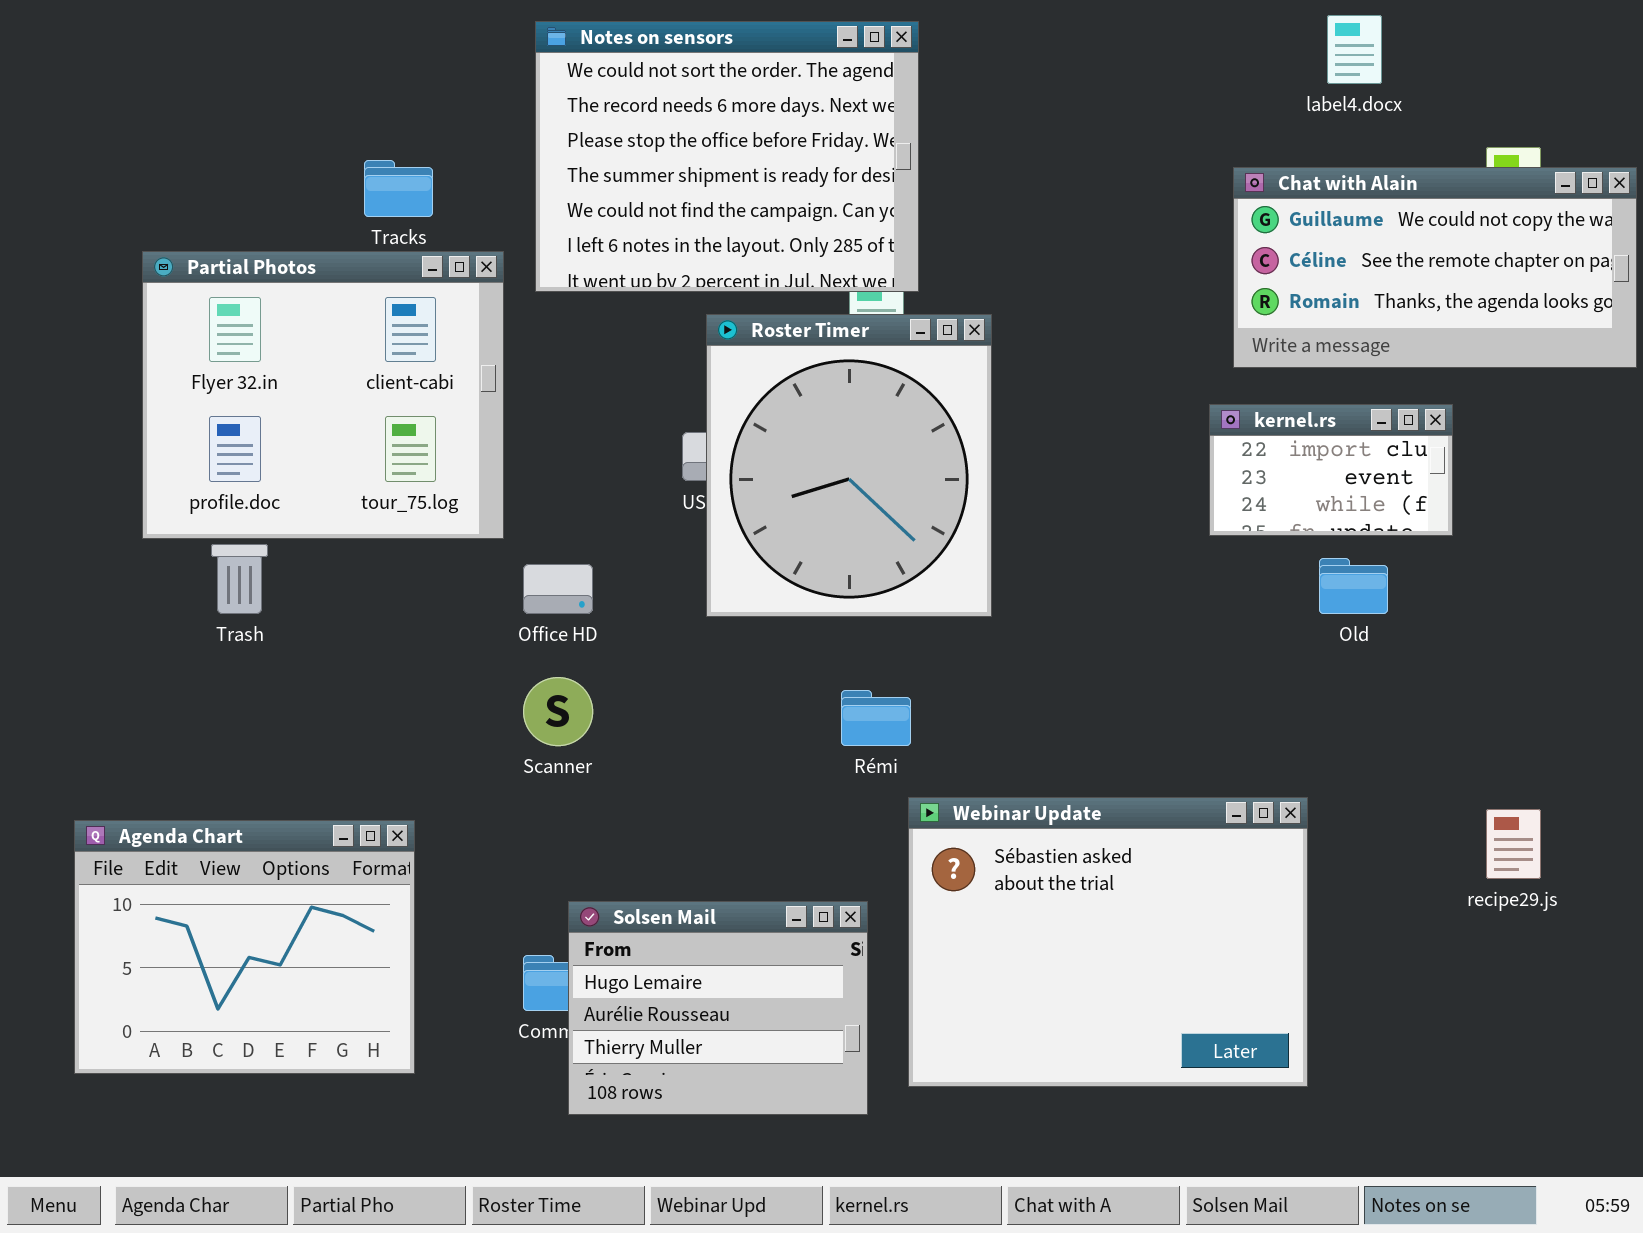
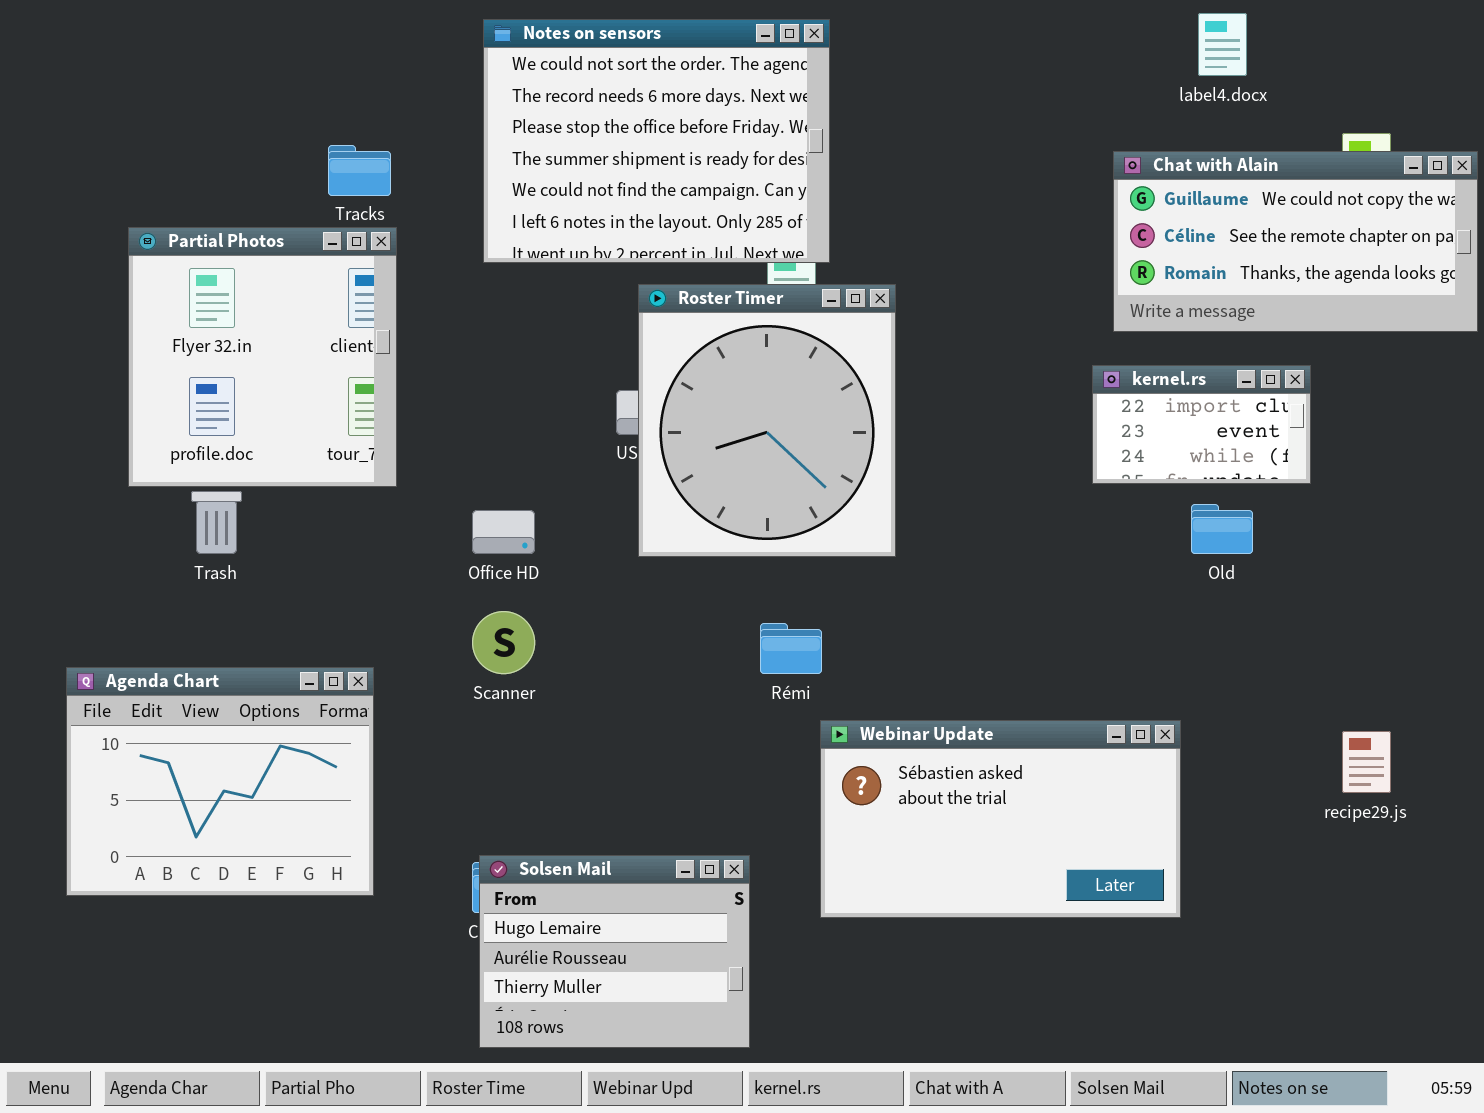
Partial Photos: [142,251,504,539] -> [128,227,397,487], resized
Webinar Update: [908,797,1308,1087] -> [820,720,1181,918], resized
Agenda Chart: [74,820,415,1074] -> [66,667,374,896], moved
Solsen Mail: [568,901,868,1115] -> [479,855,750,1048], moved

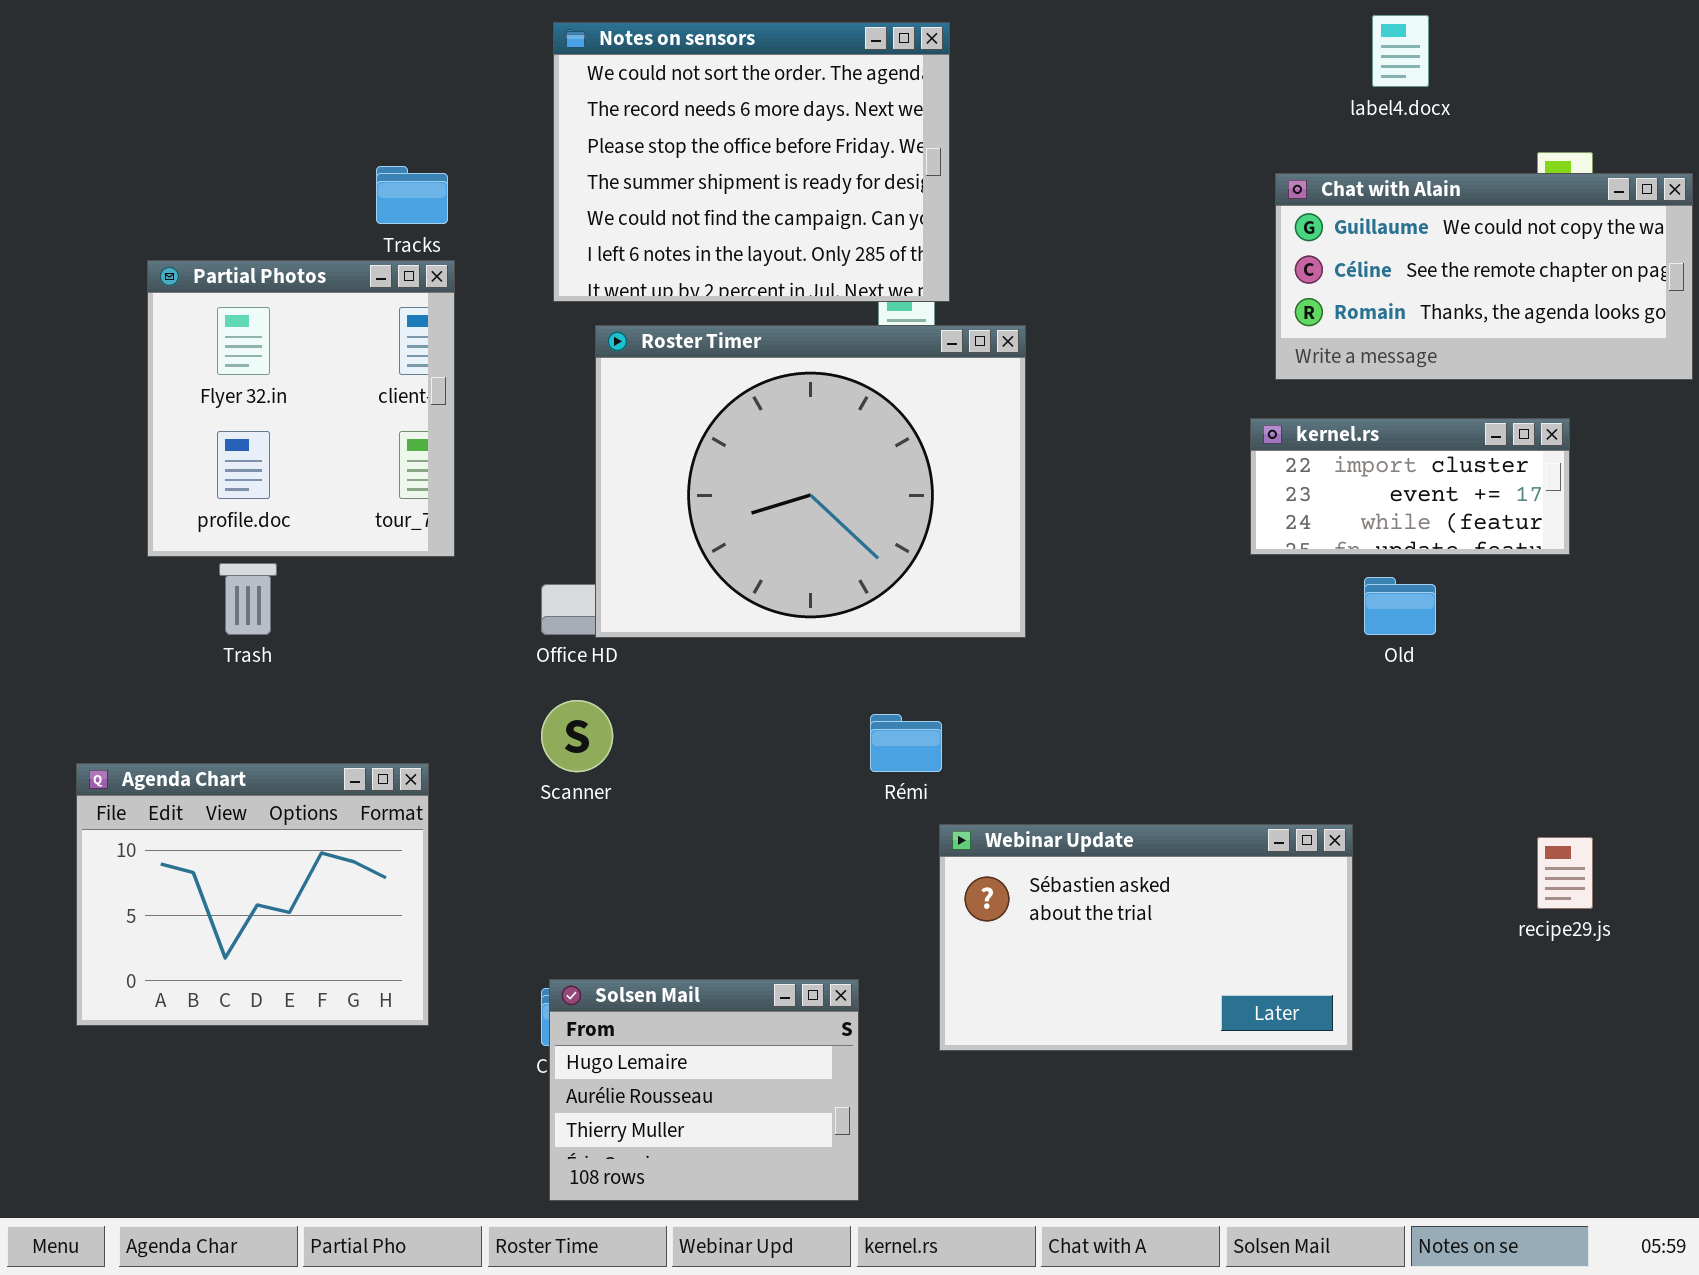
Roster Timer: [638,284,896,557] -> [595,325,1026,638], resized
kernel.rs: [1092,365,1311,484] -> [1250,418,1570,555], resized

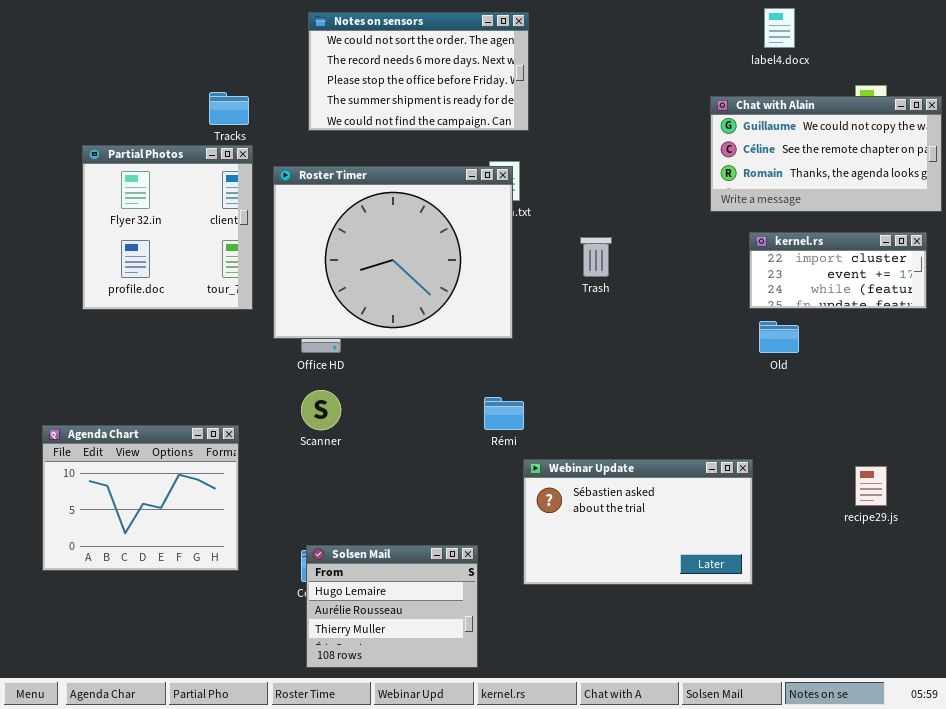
Notes on sensors: [553,22,950,302] -> [308,12,529,131], resized
Roster Timer: [595,325,1026,638] -> [273,166,513,339], moved
kernel.rs: [1250,418,1570,555] -> [749,232,927,309], moved
Trash: [219,563,277,635] -> [580,237,612,277], moved

